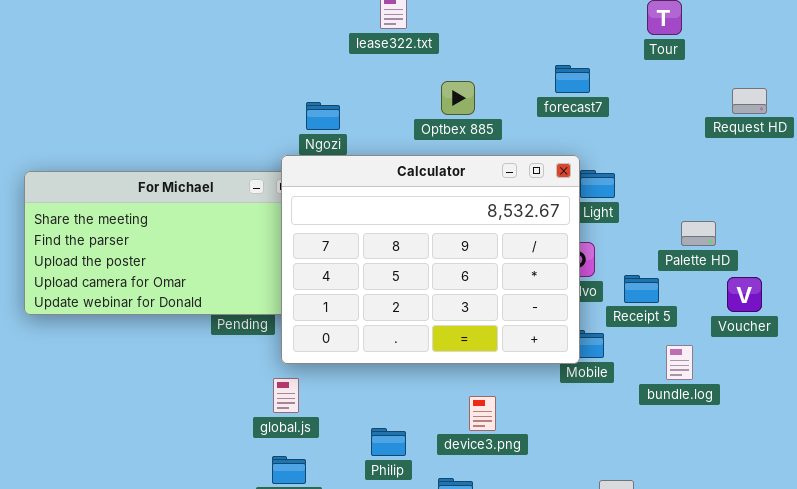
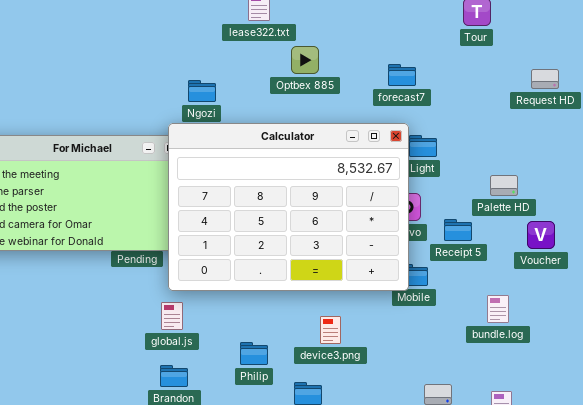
forecast7: [555,65,590,93] -> [388,64,416,86], moved
Optbex 885: [441,81,475,115] -> [291,46,319,74], moved
bundle.log: [666,345,693,380] -> [487,295,509,323], moved

